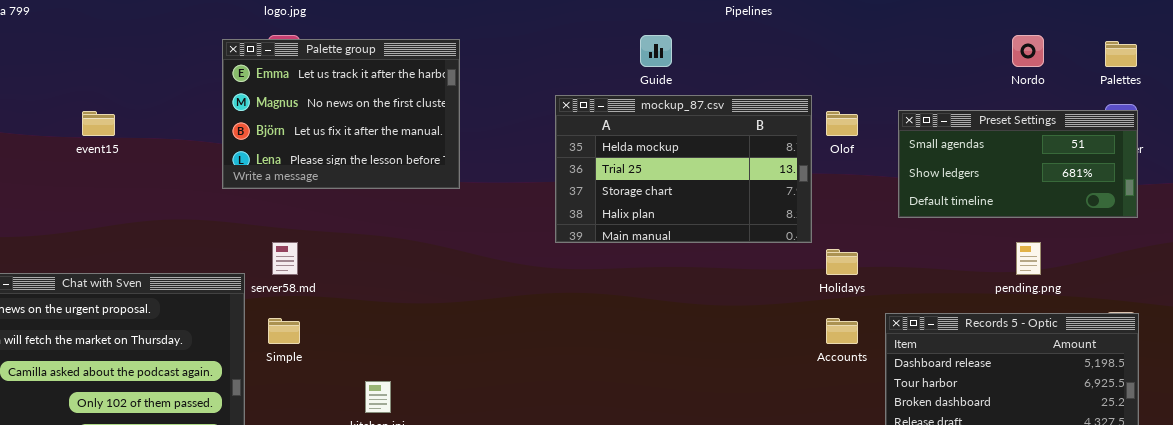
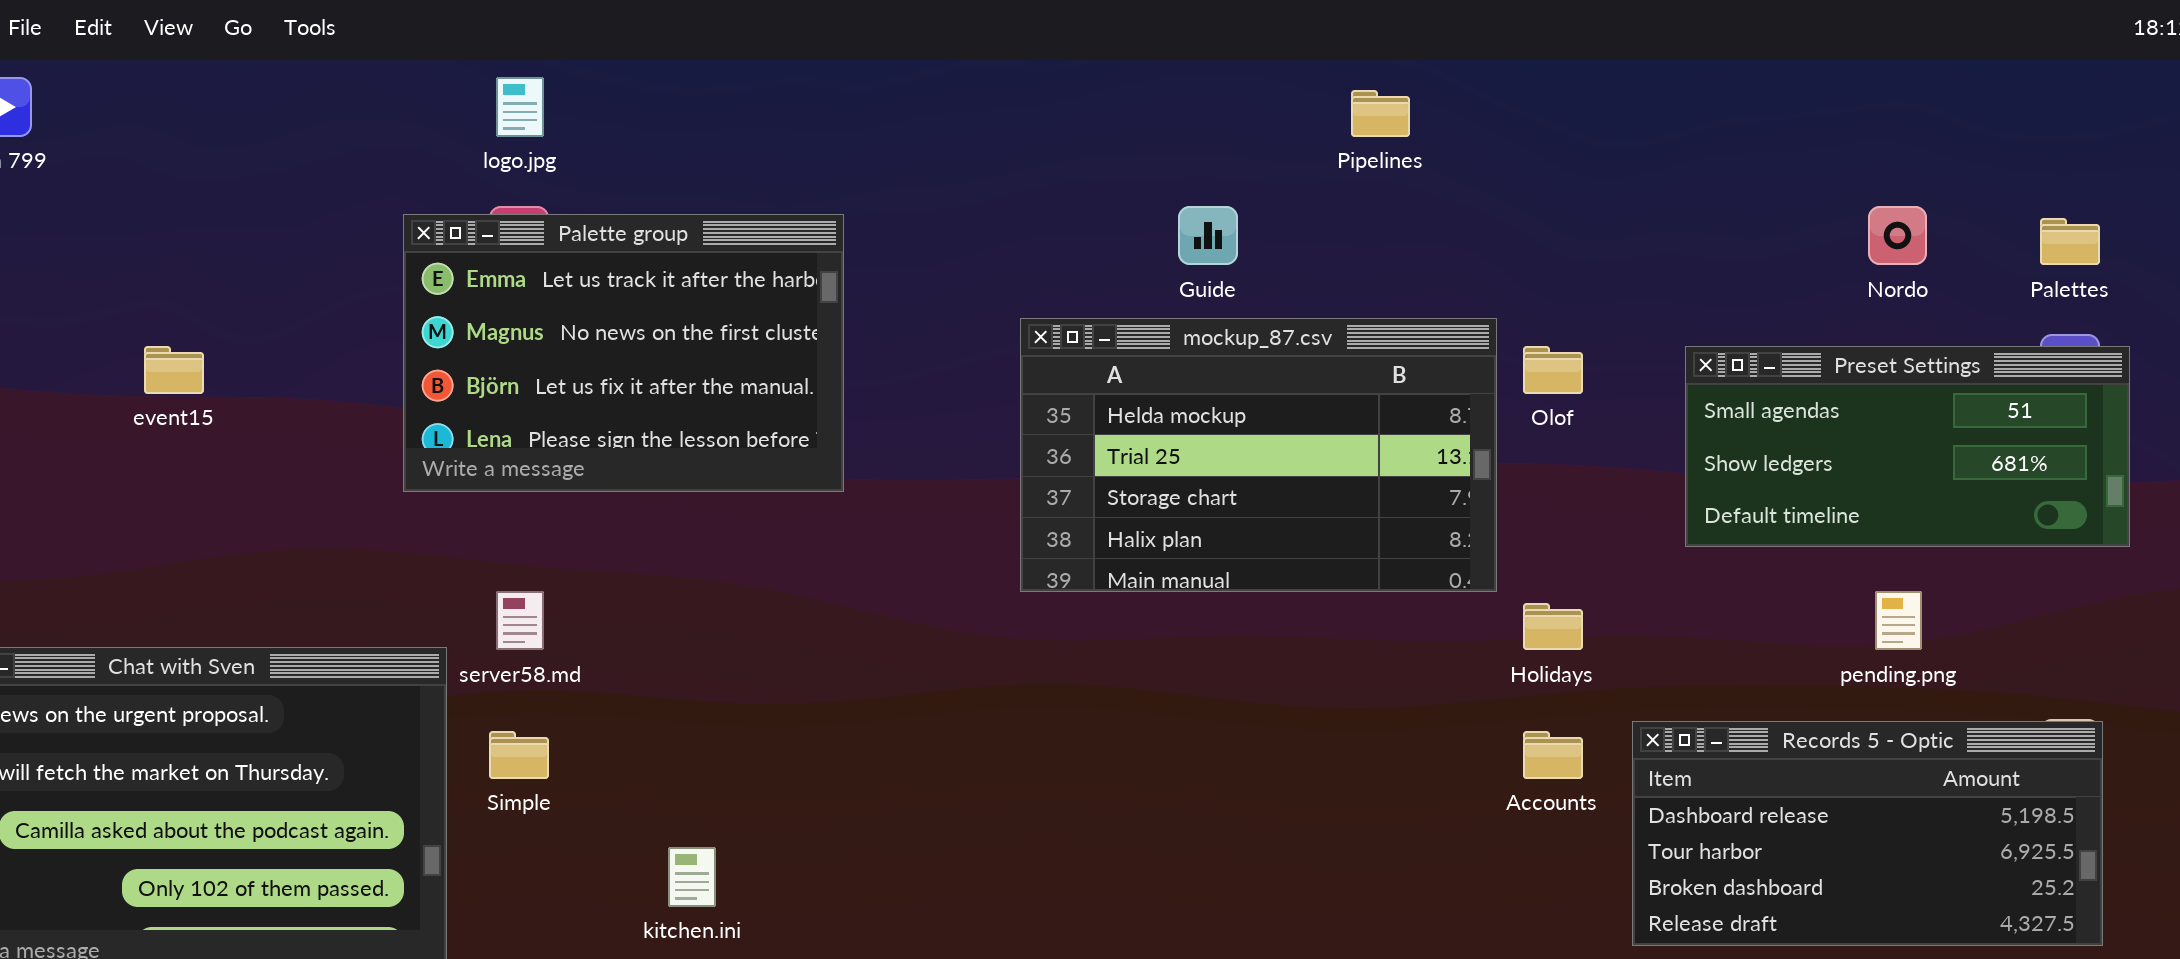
Preset Settings: [898,110,1138,218] -> [1685,346,2130,547], moved

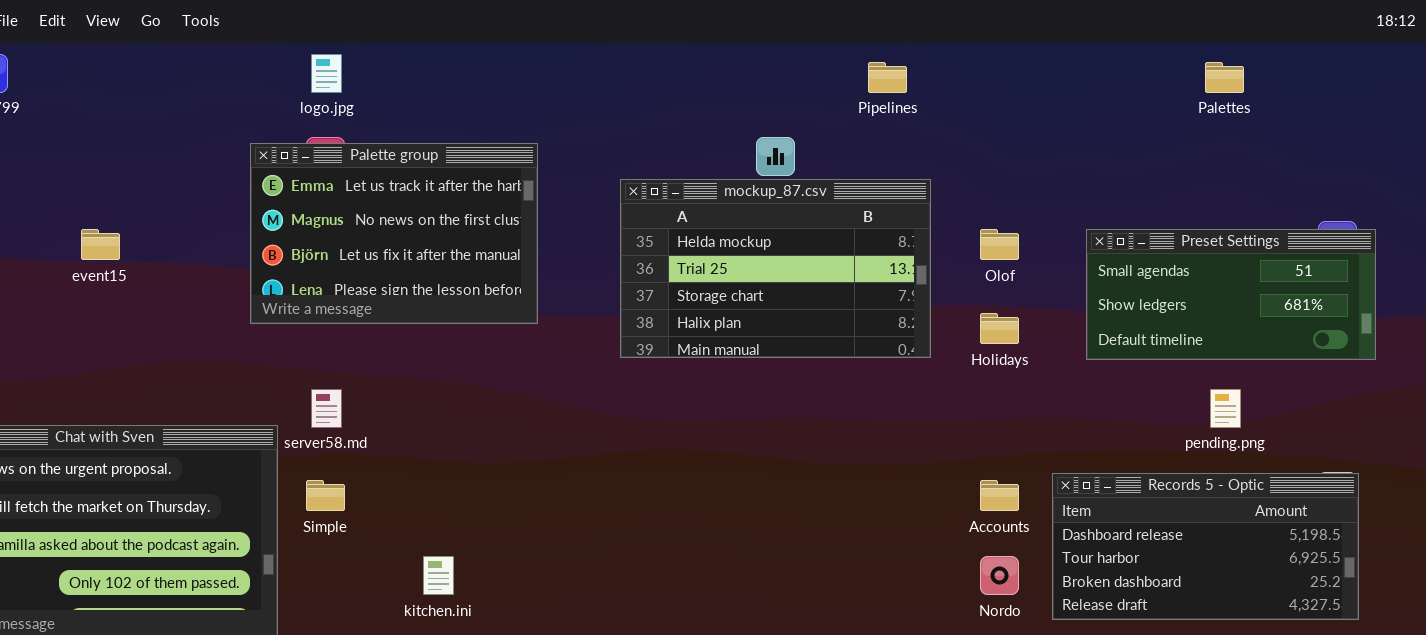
Nordo: [1868,206,1927,265] -> [980,556,1019,595], moved
Palettes: [2040,218,2100,265] -> [1205,62,1244,93], moved
mockup_87.csv: [1020,318,1497,592] -> [620,179,931,358], moved
Holidays: [1523,603,1583,650] -> [980,313,1019,344], moved

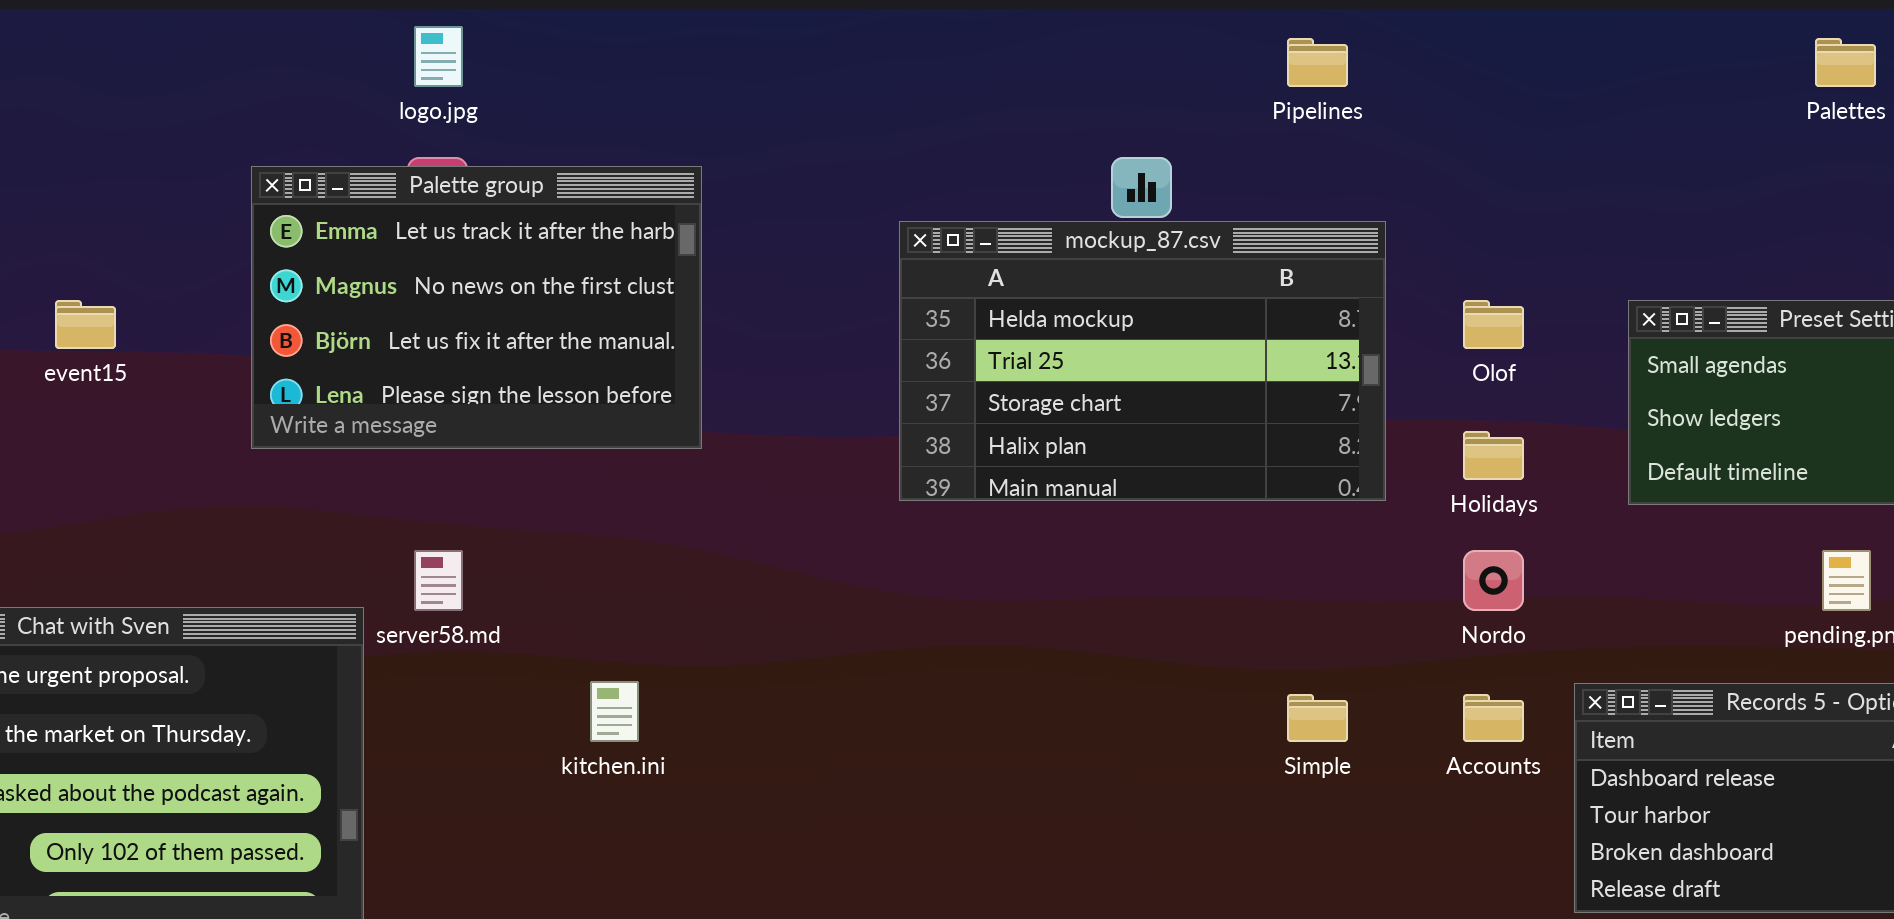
Palette group: [250,143,538,324] -> [251,166,702,449], moved
Simple: [306,480,345,511] -> [1287,694,1348,742], moved
kitchen.ini: [423,556,454,595] -> [590,681,639,742], moved
Nordo: [980,556,1019,595] -> [1463,550,1524,611], moved

